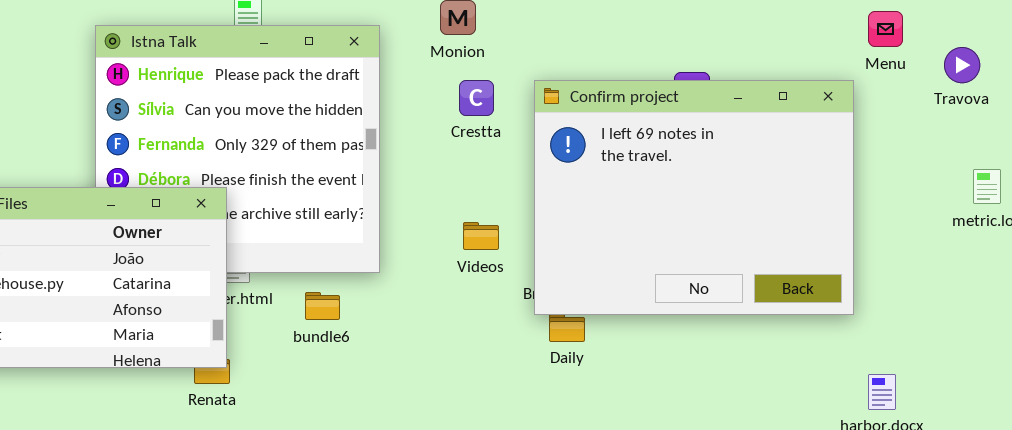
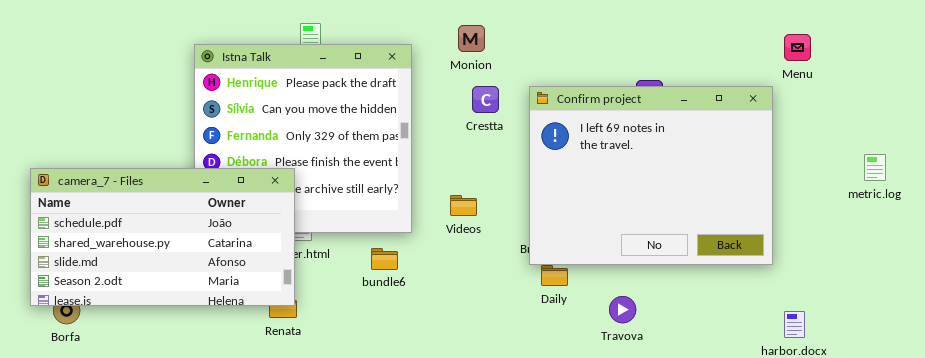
Travova: [944,47,980,83] -> [609,296,636,323], moved
Videos: [463,222,499,250] -> [450,195,477,216], moved
bundle6: [305,292,340,320] -> [371,248,398,270], moved

